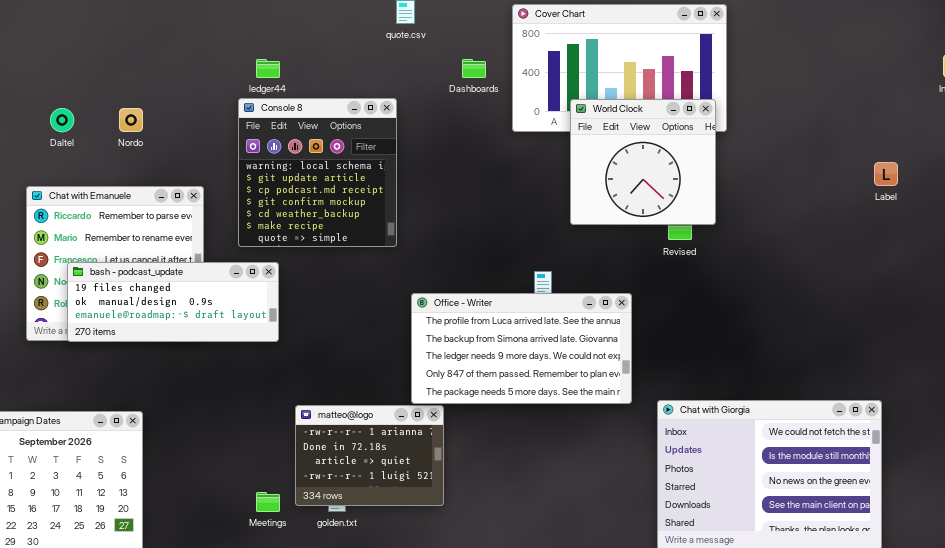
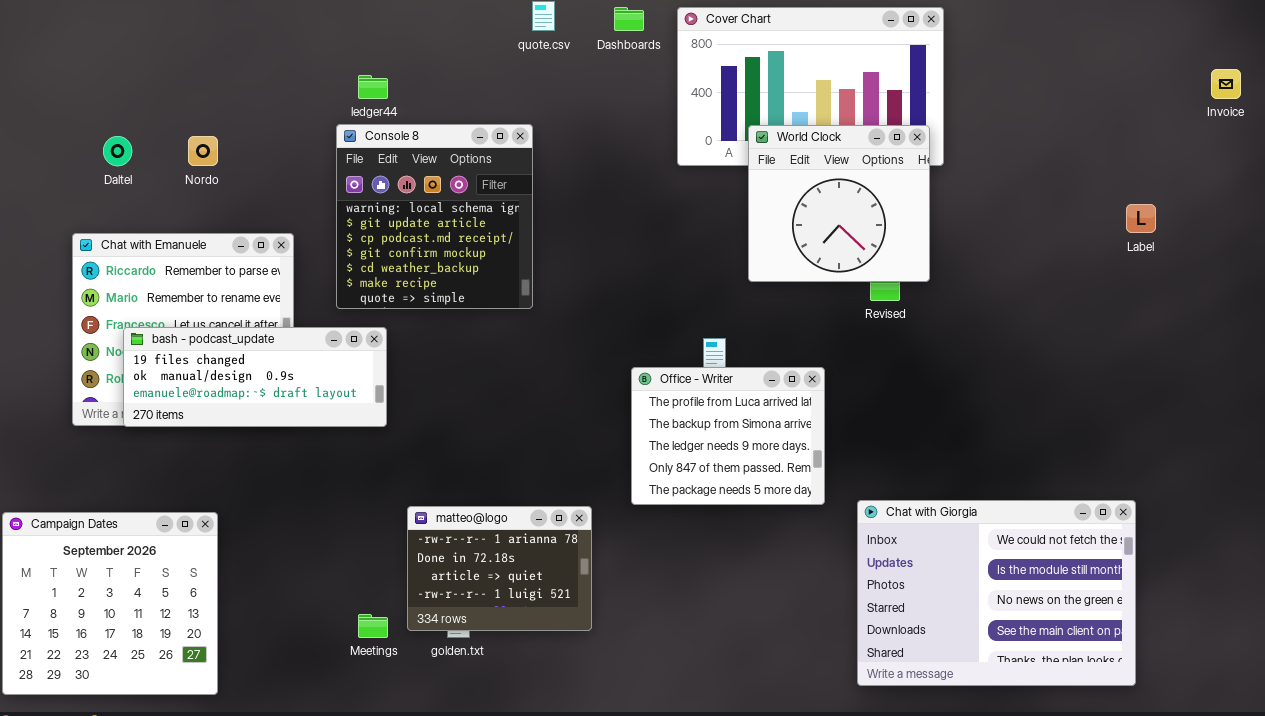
Dashboards: [462,59,486,78] -> [614,7,644,31], moved
Office - Writer: [411,293,632,404] -> [631,367,825,505], resized

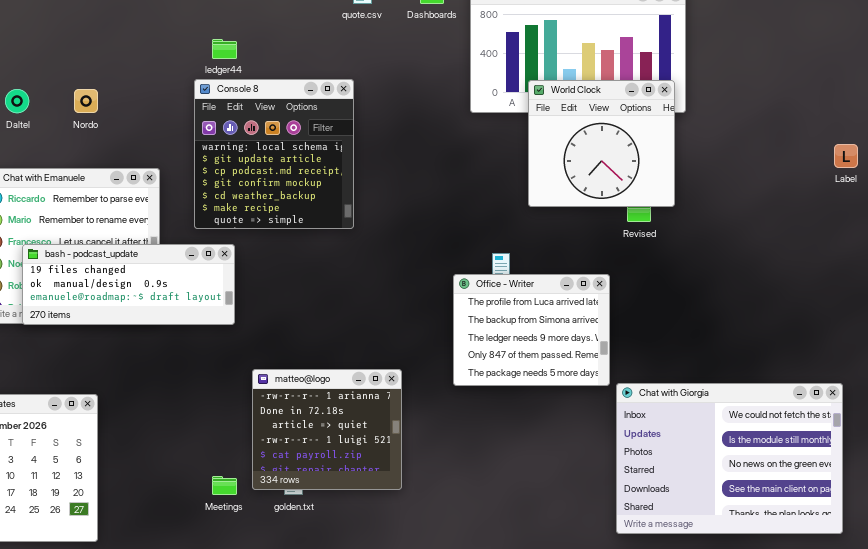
Office - Writer: [631,367,825,505] -> [453,274,610,386], moved
matteo@logo: [407,506,592,631] -> [252,369,402,490], resized

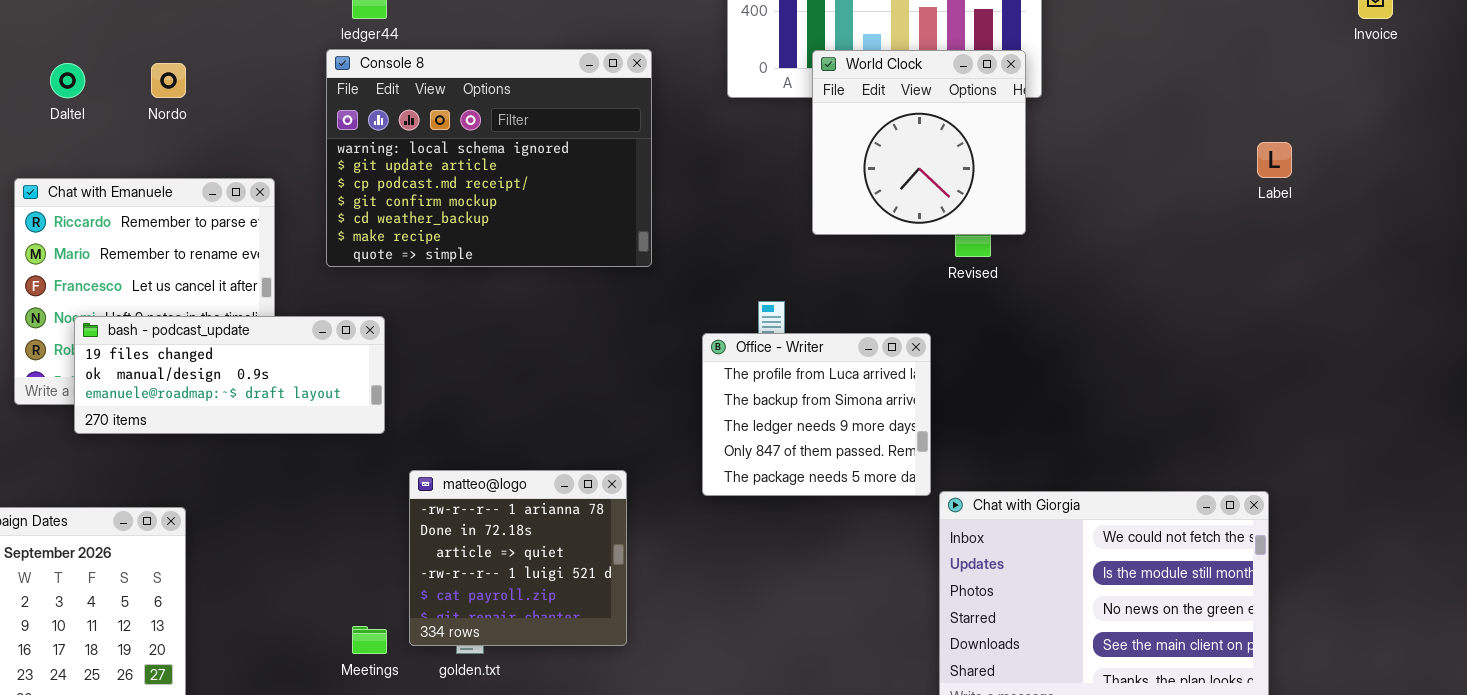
Console 8: [194,79,354,229] -> [326,49,652,267], resized
bash - podcast_update: [22,244,235,325] -> [74,316,385,434], moved

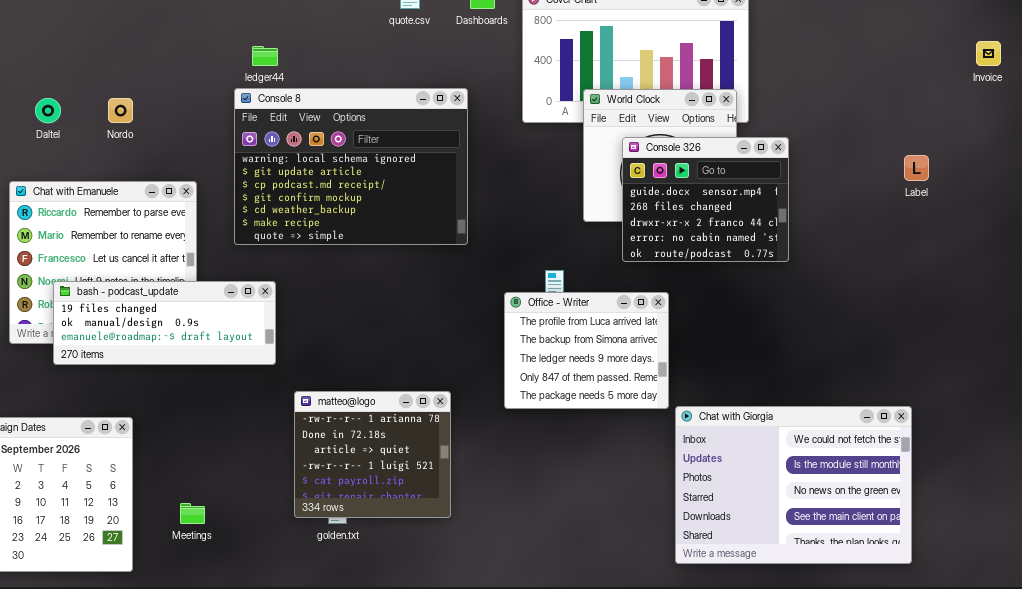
Console 326: none -> [622,137,789,262], opened
Meetings: [352,626,387,654] -> [180,503,205,524], moved

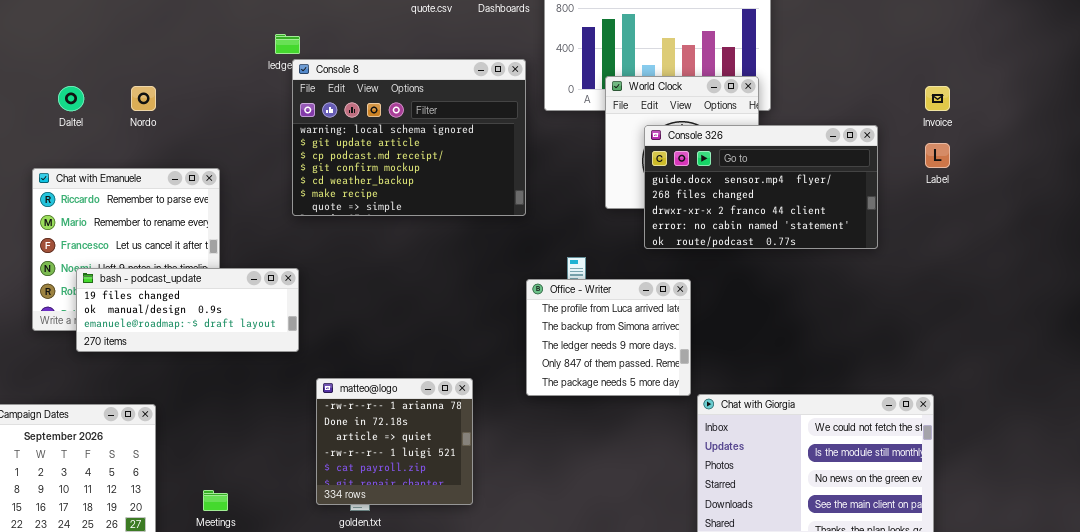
Invoice: [976,41,1001,66] -> [925,86,950,111], moved
Console 8: [234,88,468,245] -> [292,59,526,216], moved
Console 326: [622,137,789,262] -> [644,125,878,249], resized

